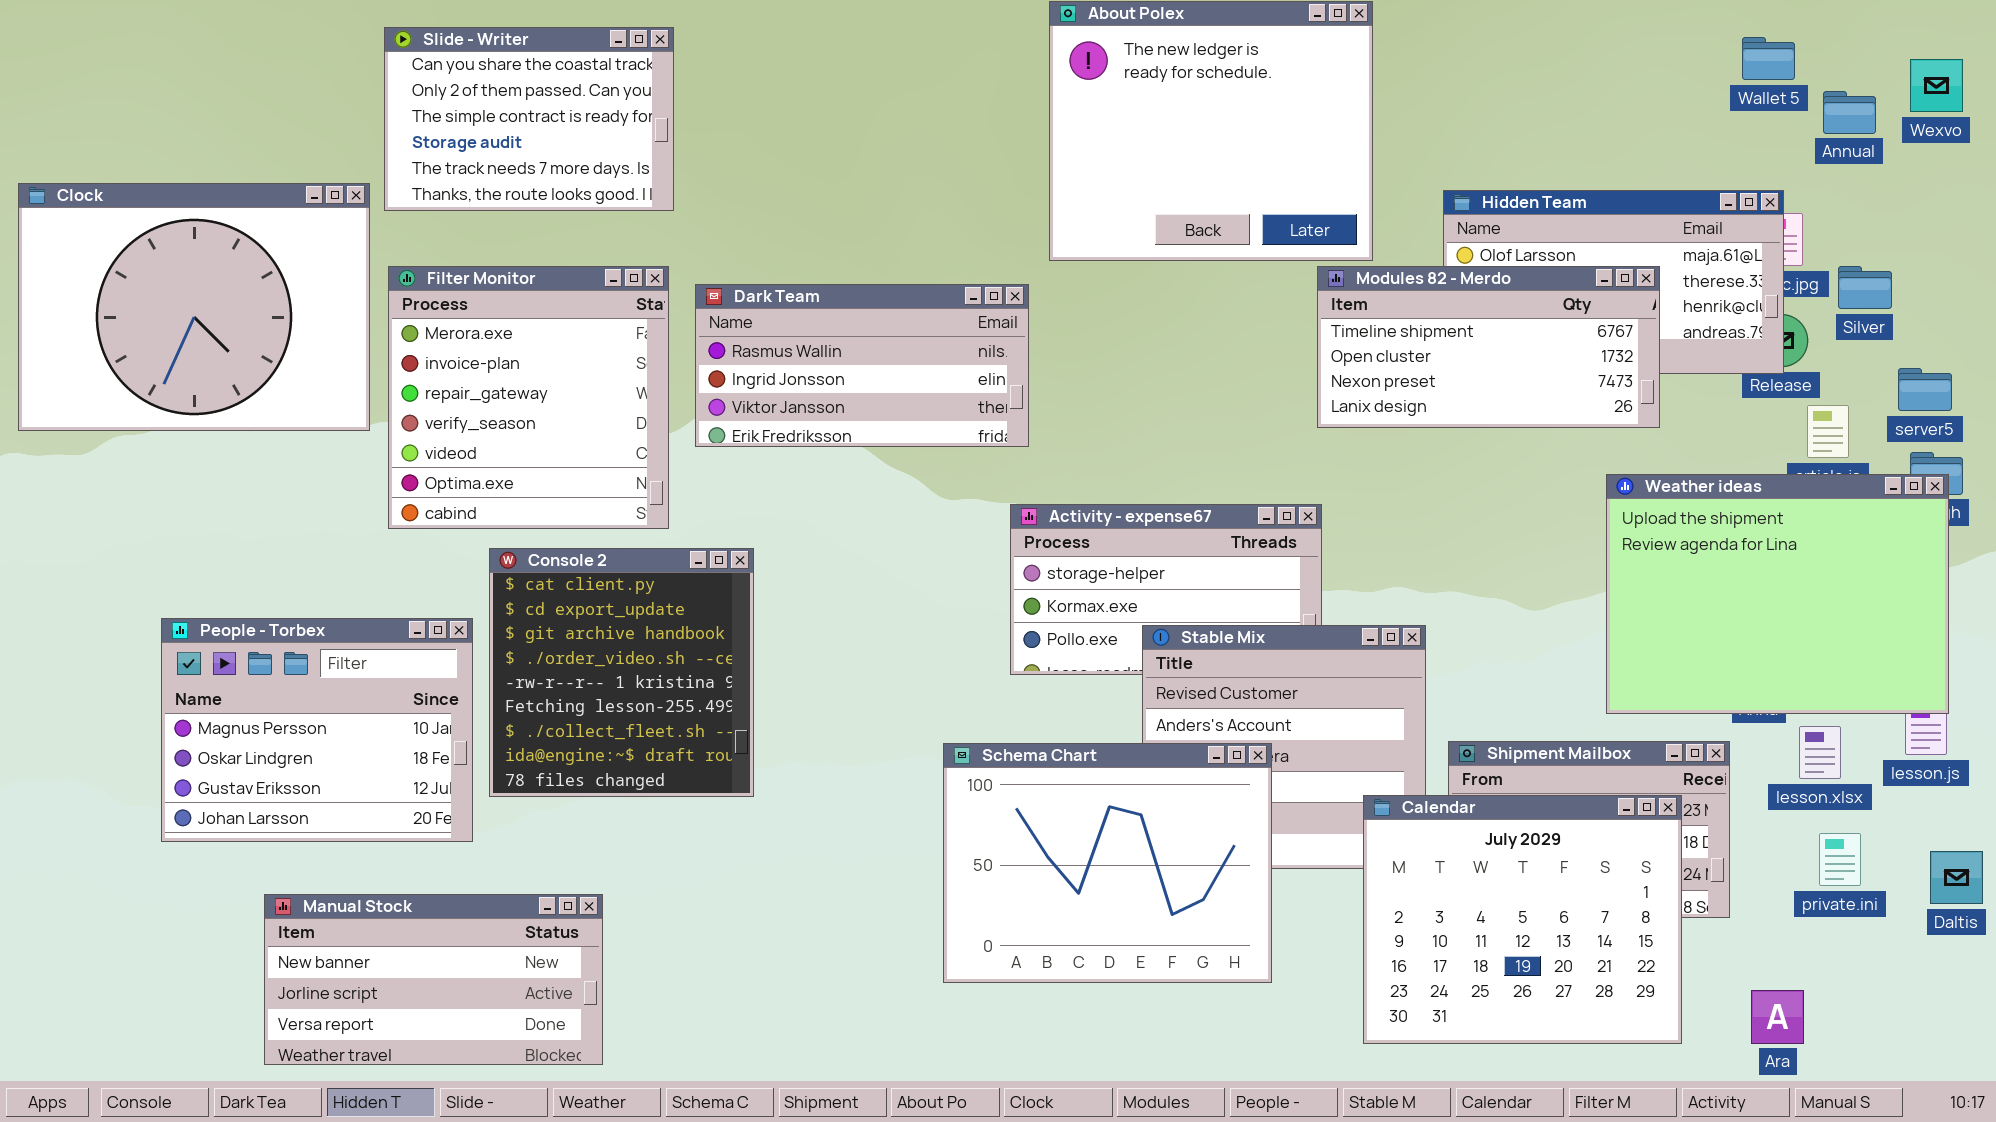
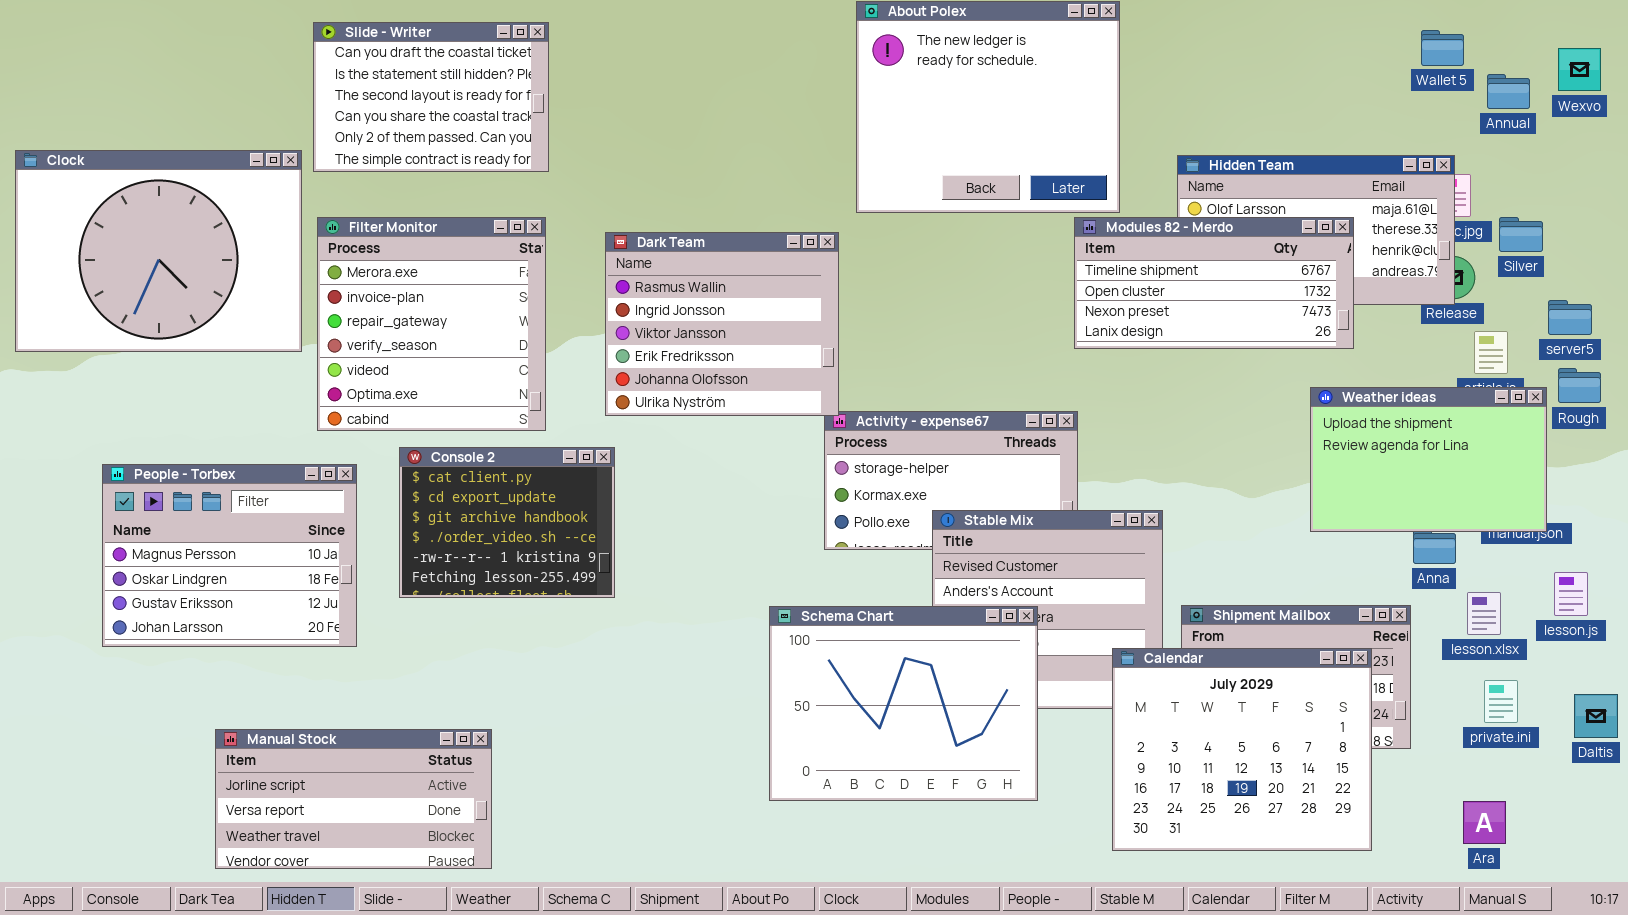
Slide - Writer: [384,27,674,211] -> [313,22,549,172], scrolled up 3 rows
Dark Team: [695,284,1029,447] -> [605,232,839,416], resized
Weather ideas: [1606,474,1949,714] -> [1310,387,1547,532], resized
Console 2: [489,548,754,797] -> [399,447,615,598], resized
People - Torbex: [161,618,473,842] -> [102,464,357,647], moved
Manual Stock: [264,894,603,1065] -> [215,729,492,869], scrolled down 1 row
Ara: [1751,990,1804,1044] -> [1463,801,1506,844], moved

